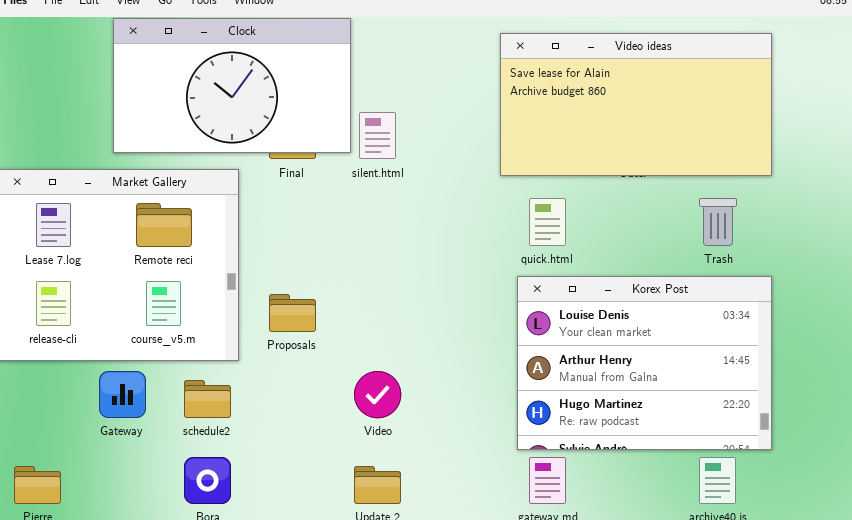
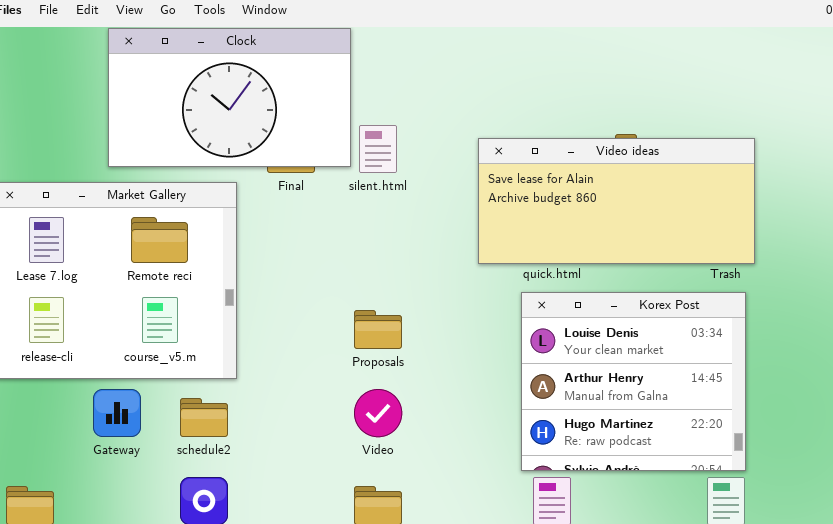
Video ideas: [500,33,772,176] -> [478,138,755,264], moved, resized
Korex Post: [517,276,772,450] -> [521,292,746,471], resized
Proposals: [269,294,316,332] -> [354,310,402,349], moved

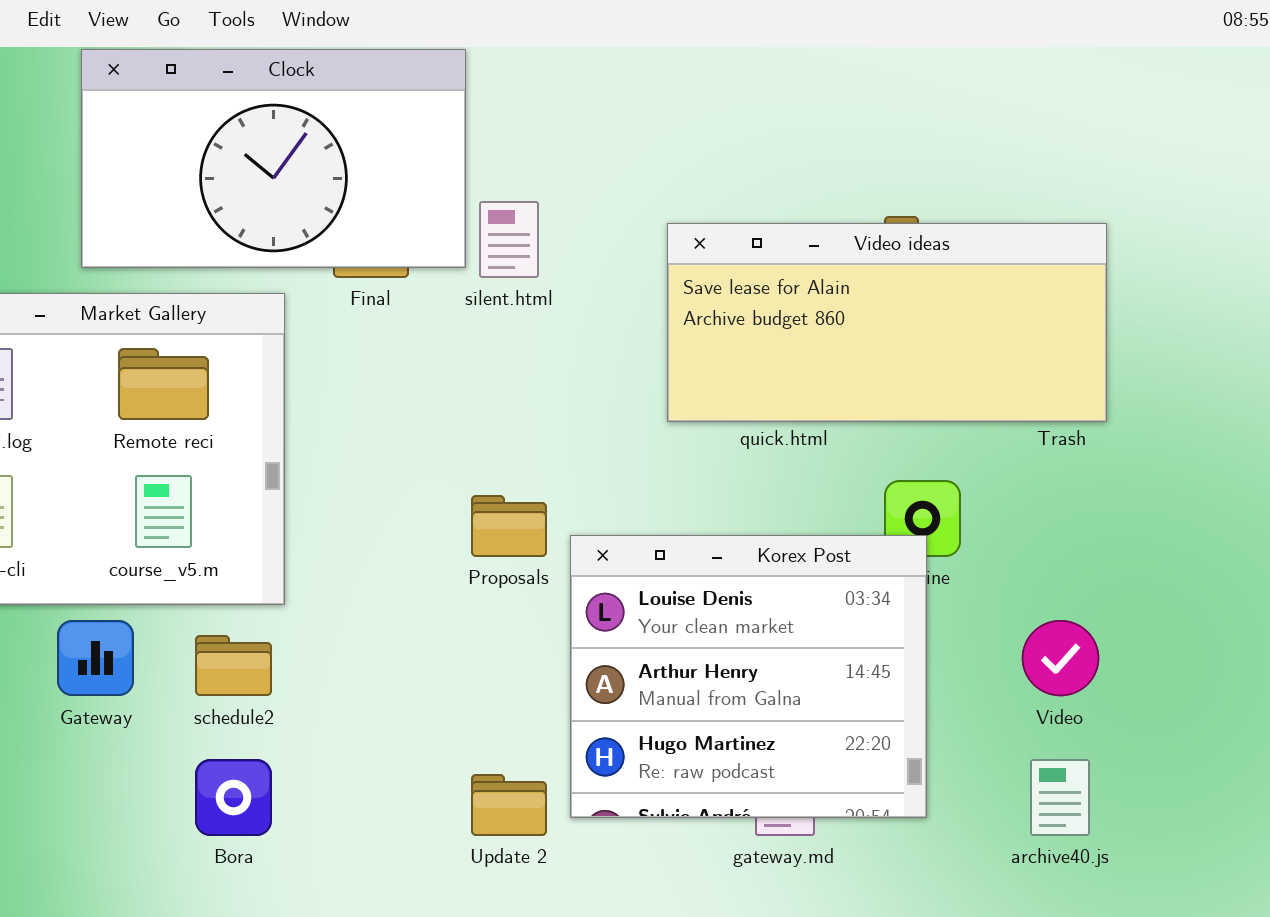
Korex Post: [521,292,746,471] -> [570,535,927,818], moved
Video: [354,389,402,437] -> [1022,620,1099,696], moved

